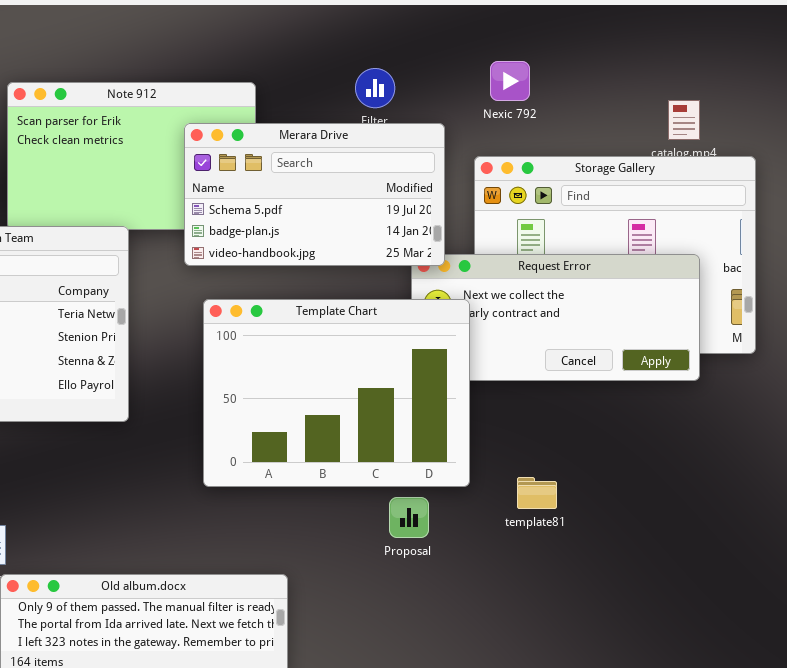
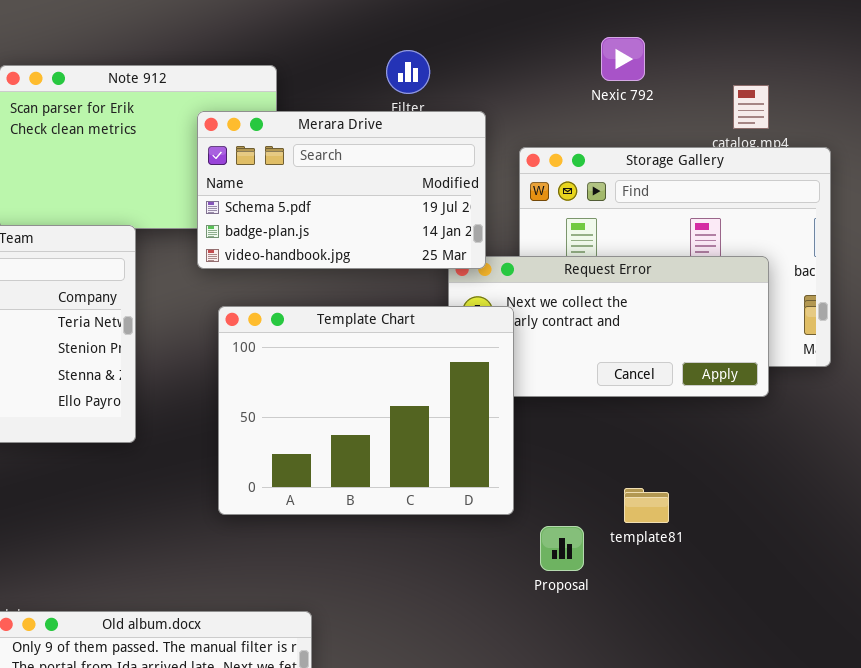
Nexic 792: [490,61,530,101] -> [601,37,645,81], moved
template81: [517,477,557,509] -> [624,488,669,523], moved
Proposal: [389,497,429,538] -> [540,526,584,571], moved

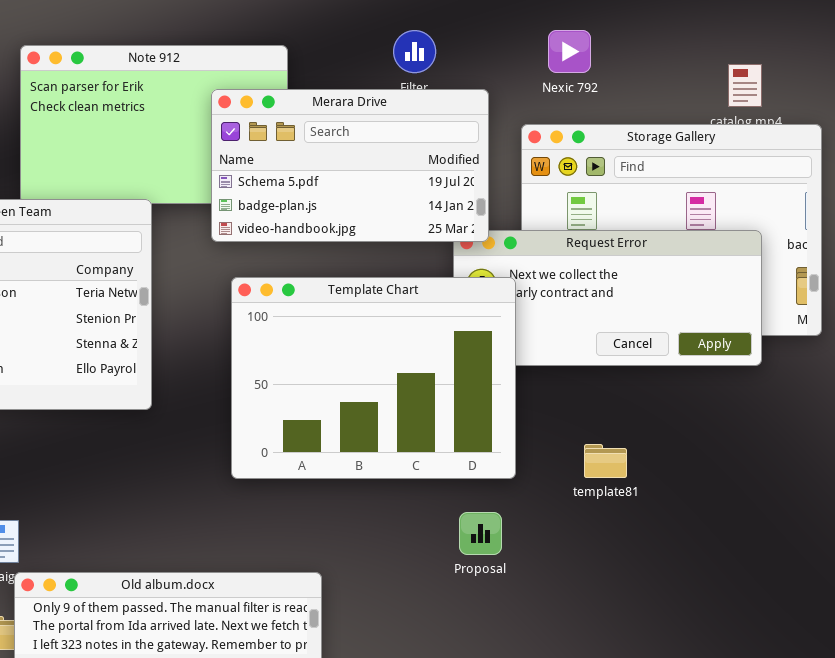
Nexic 792: [601,37,645,81] -> [548,30,591,73], moved
template81: [624,488,669,523] -> [584,444,627,478], moved
Proposal: [540,526,584,571] -> [459,512,502,555], moved

